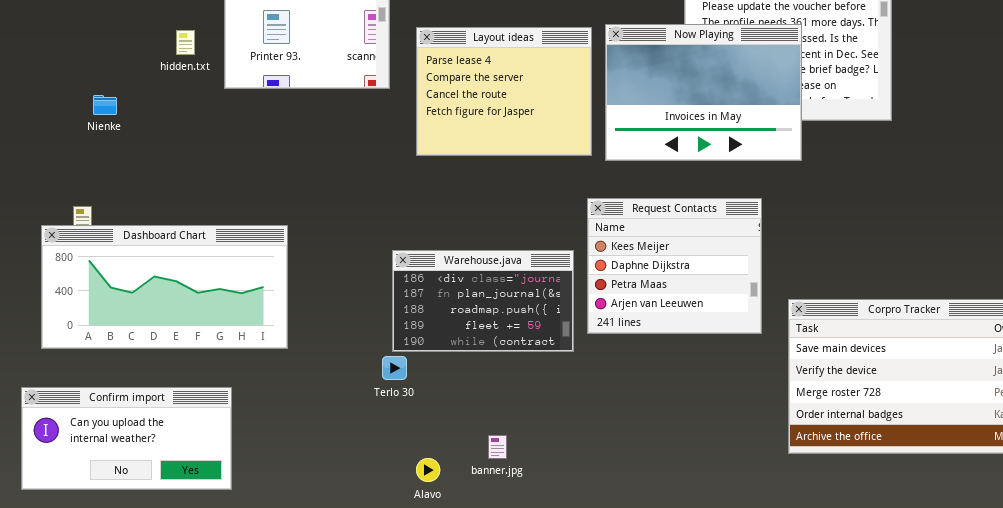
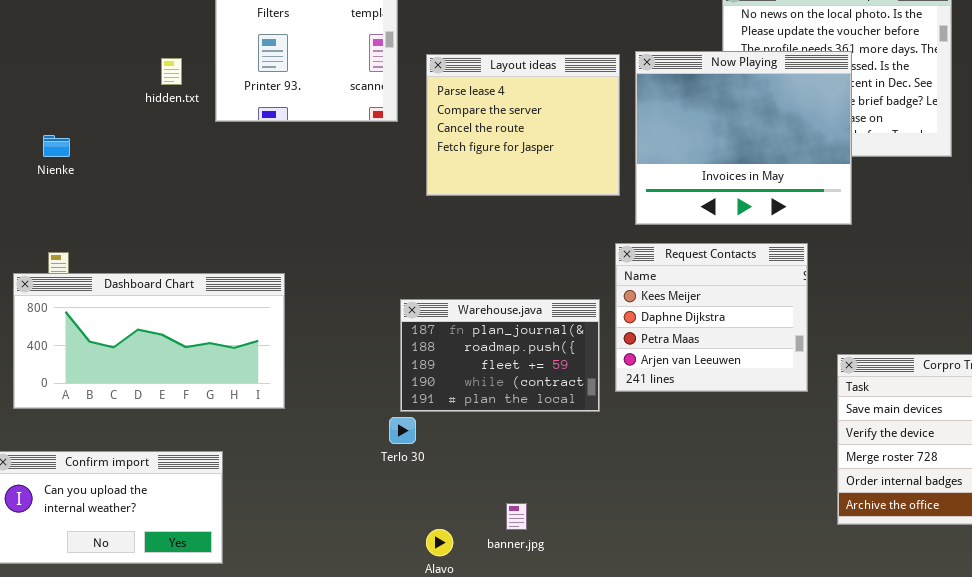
Now Playing: [605,24,802,161] -> [635,51,852,225], resized
Nienke: [93,95,117,115] -> [43,135,70,157], moved
Warehouse.java: [392,250,574,352] -> [400,299,600,412], scrolled down 1 row

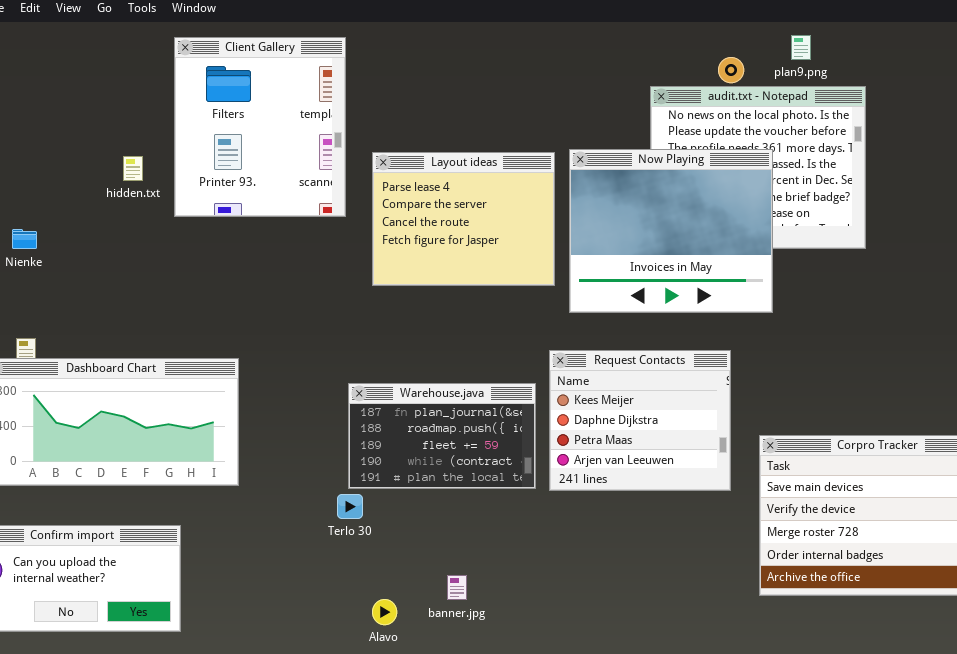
Request Contacts: [615,243,808,392] -> [549,350,731,491], moved

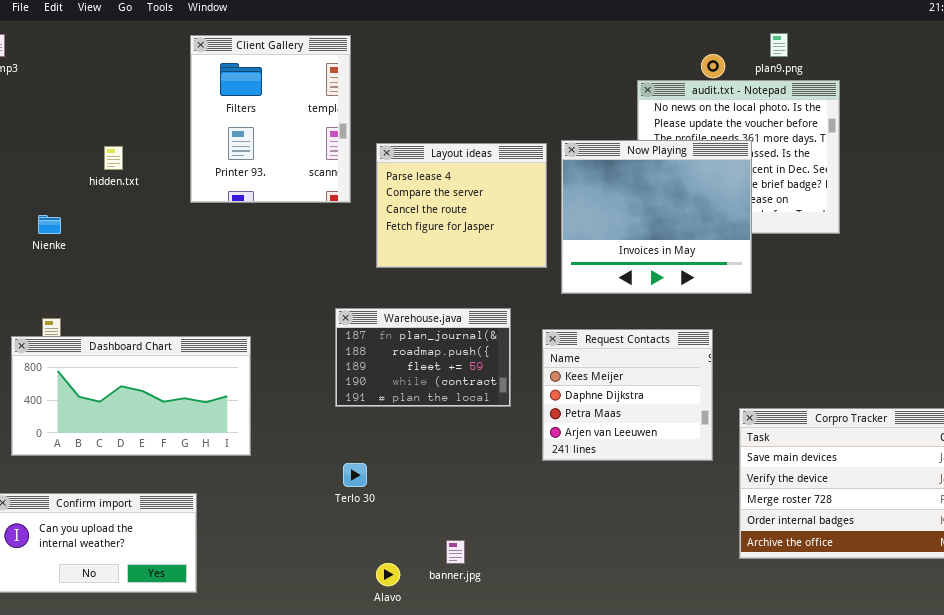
hidden.txt: [123,156,143,181] -> [104,146,123,170], moved
Warehouse.java: [348,383,536,489] -> [335,308,511,407], moved

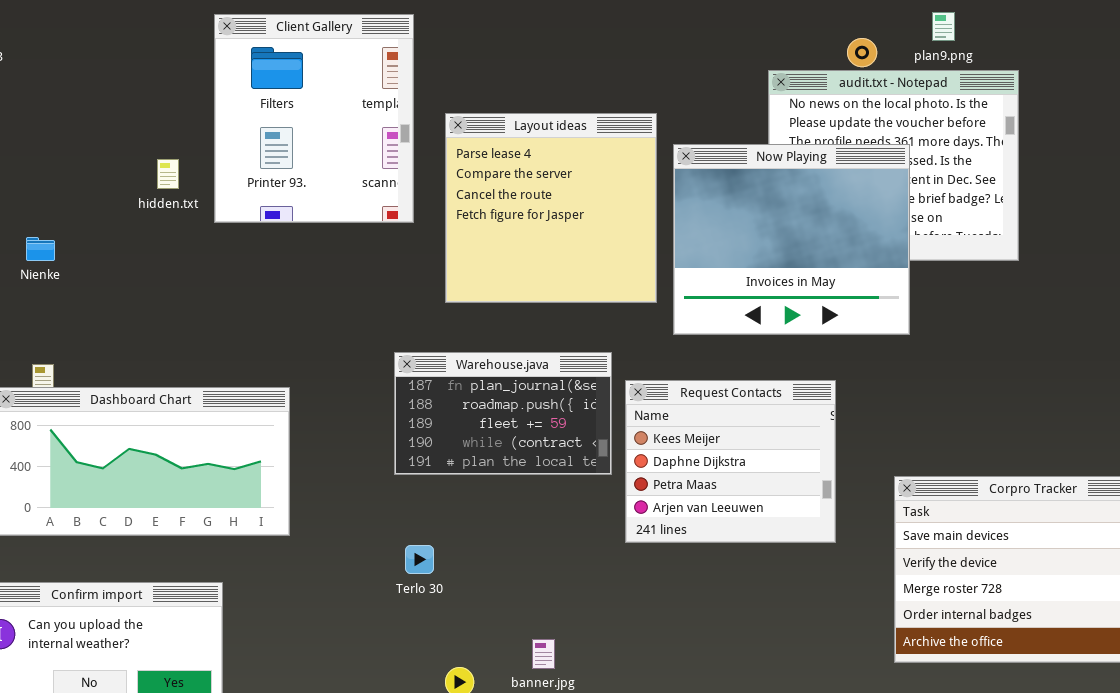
Layout ideas: [376,143,547,268] -> [445,113,657,303], resized
hidden.txt: [104,146,123,170] -> [157,159,179,189], moved
Request Contacts: [542,329,713,461] -> [625,380,836,543], moved

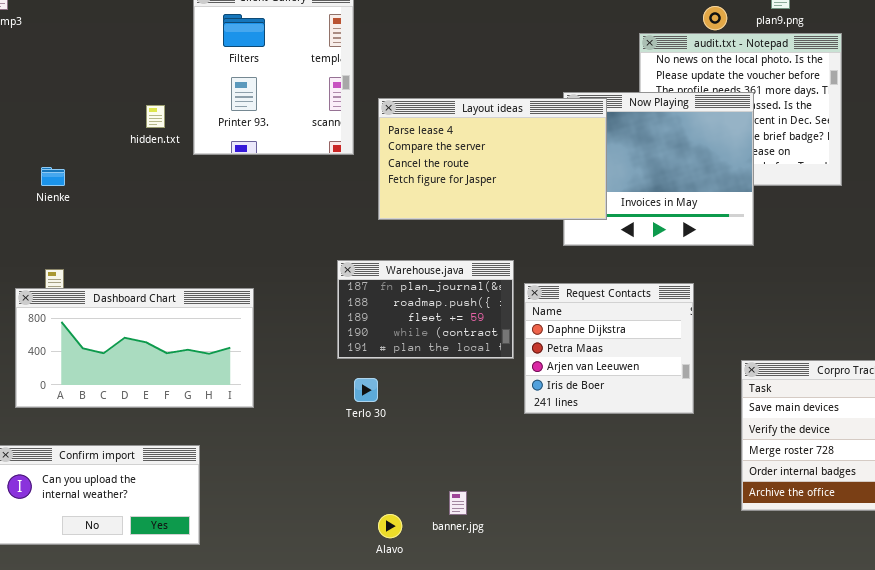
Layout ideas: [445,113,657,303] -> [378,98,607,220], resized
Request Contacts: [625,380,836,543] -> [524,283,694,414], scrolled down 1 row
Terlo 30: [405,545,434,574] -> [354,378,378,402], moved

